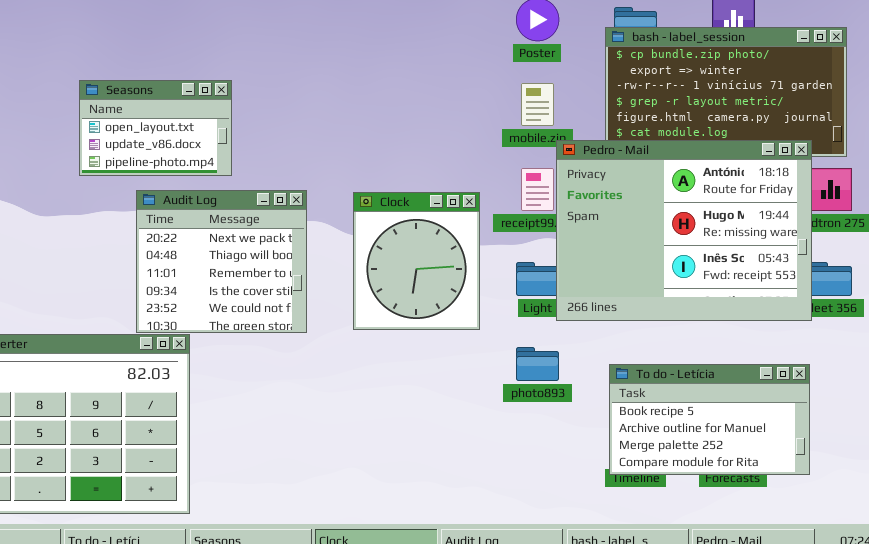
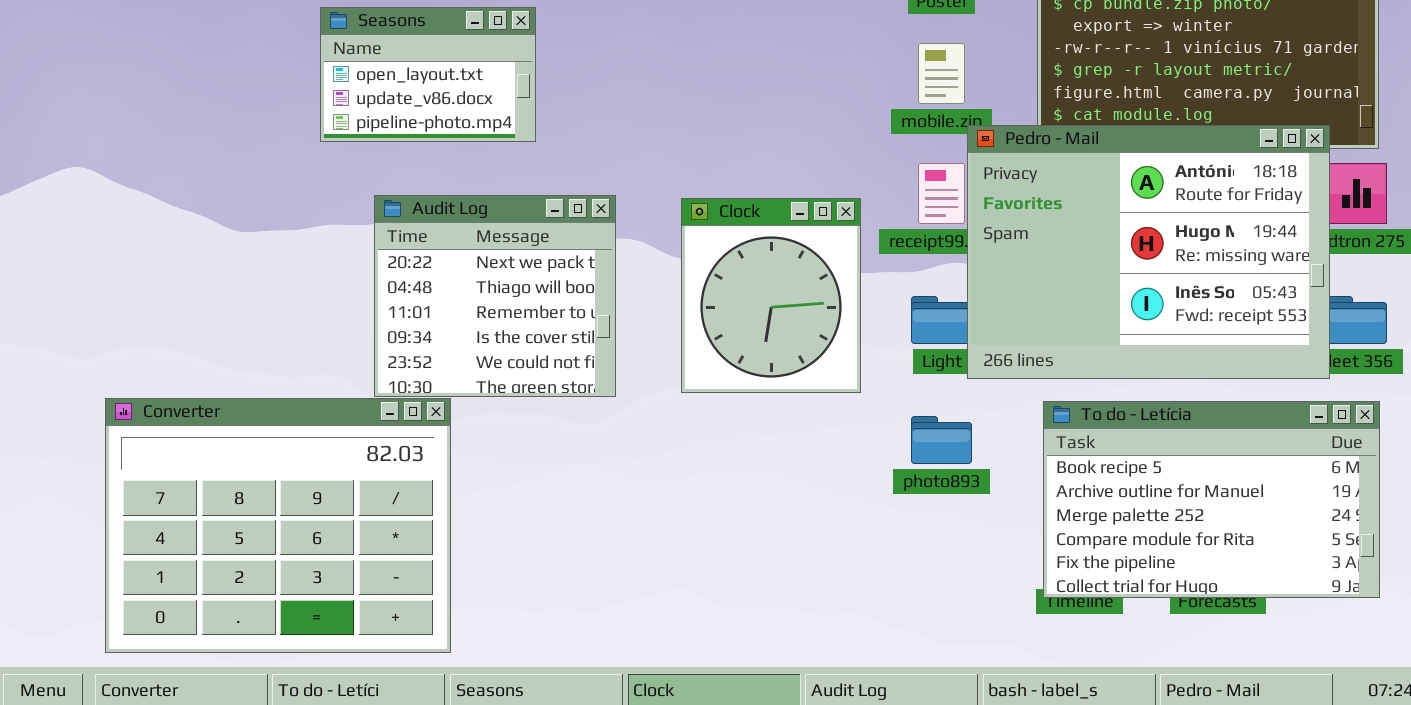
Seasons: [79,80,232,176] -> [320,7,536,142], moved
To do - Letícia: [609,364,810,475] -> [1043,401,1380,598], resized

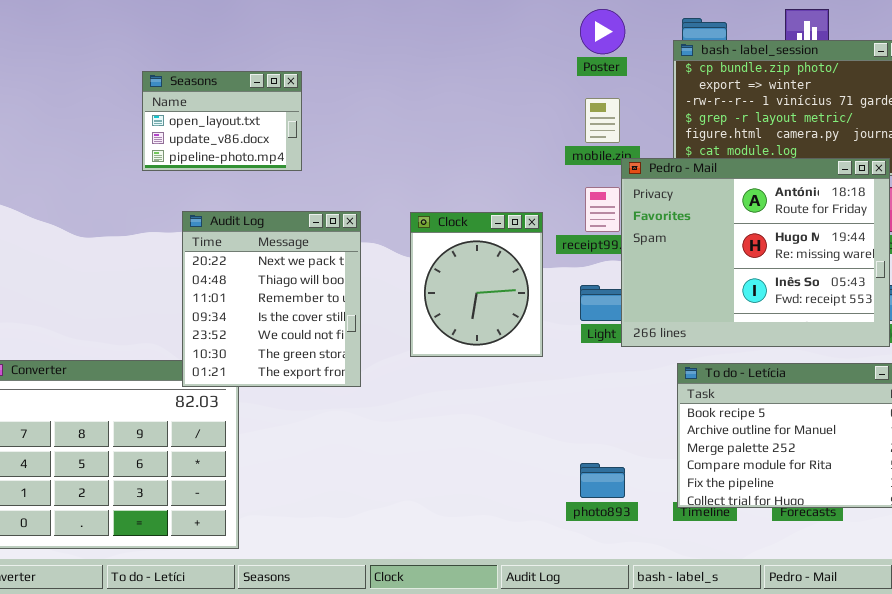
Audit Log: [374,195,616,397] -> [182,211,361,387], resized
photo893: [911,416,972,464] -> [580,463,625,498], moved

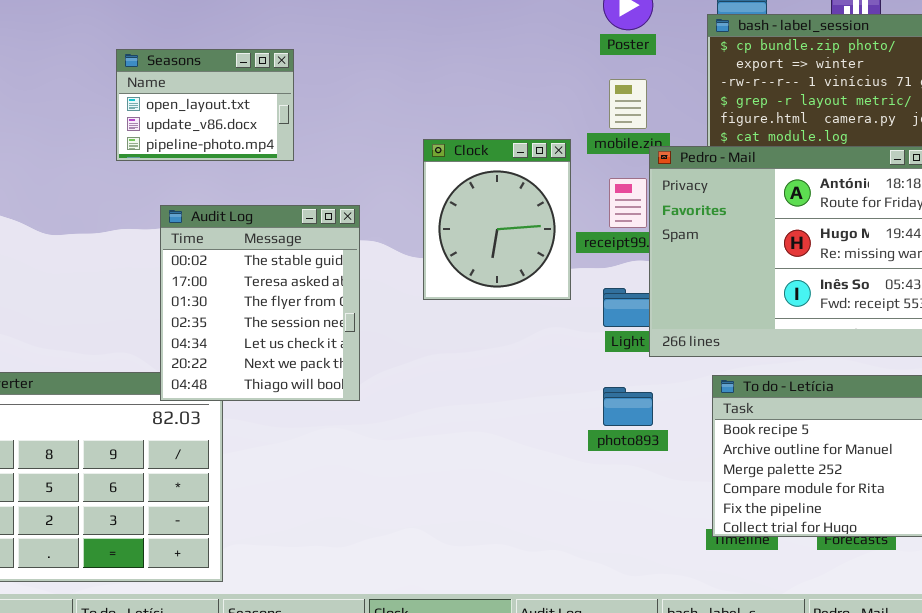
Audit Log: [182,211,361,387] -> [160,205,360,401], scrolled up 5 rows
Clock: [410,212,543,357] -> [423,139,571,300], moved
photo893: [580,463,625,498] -> [603,387,653,426], moved

